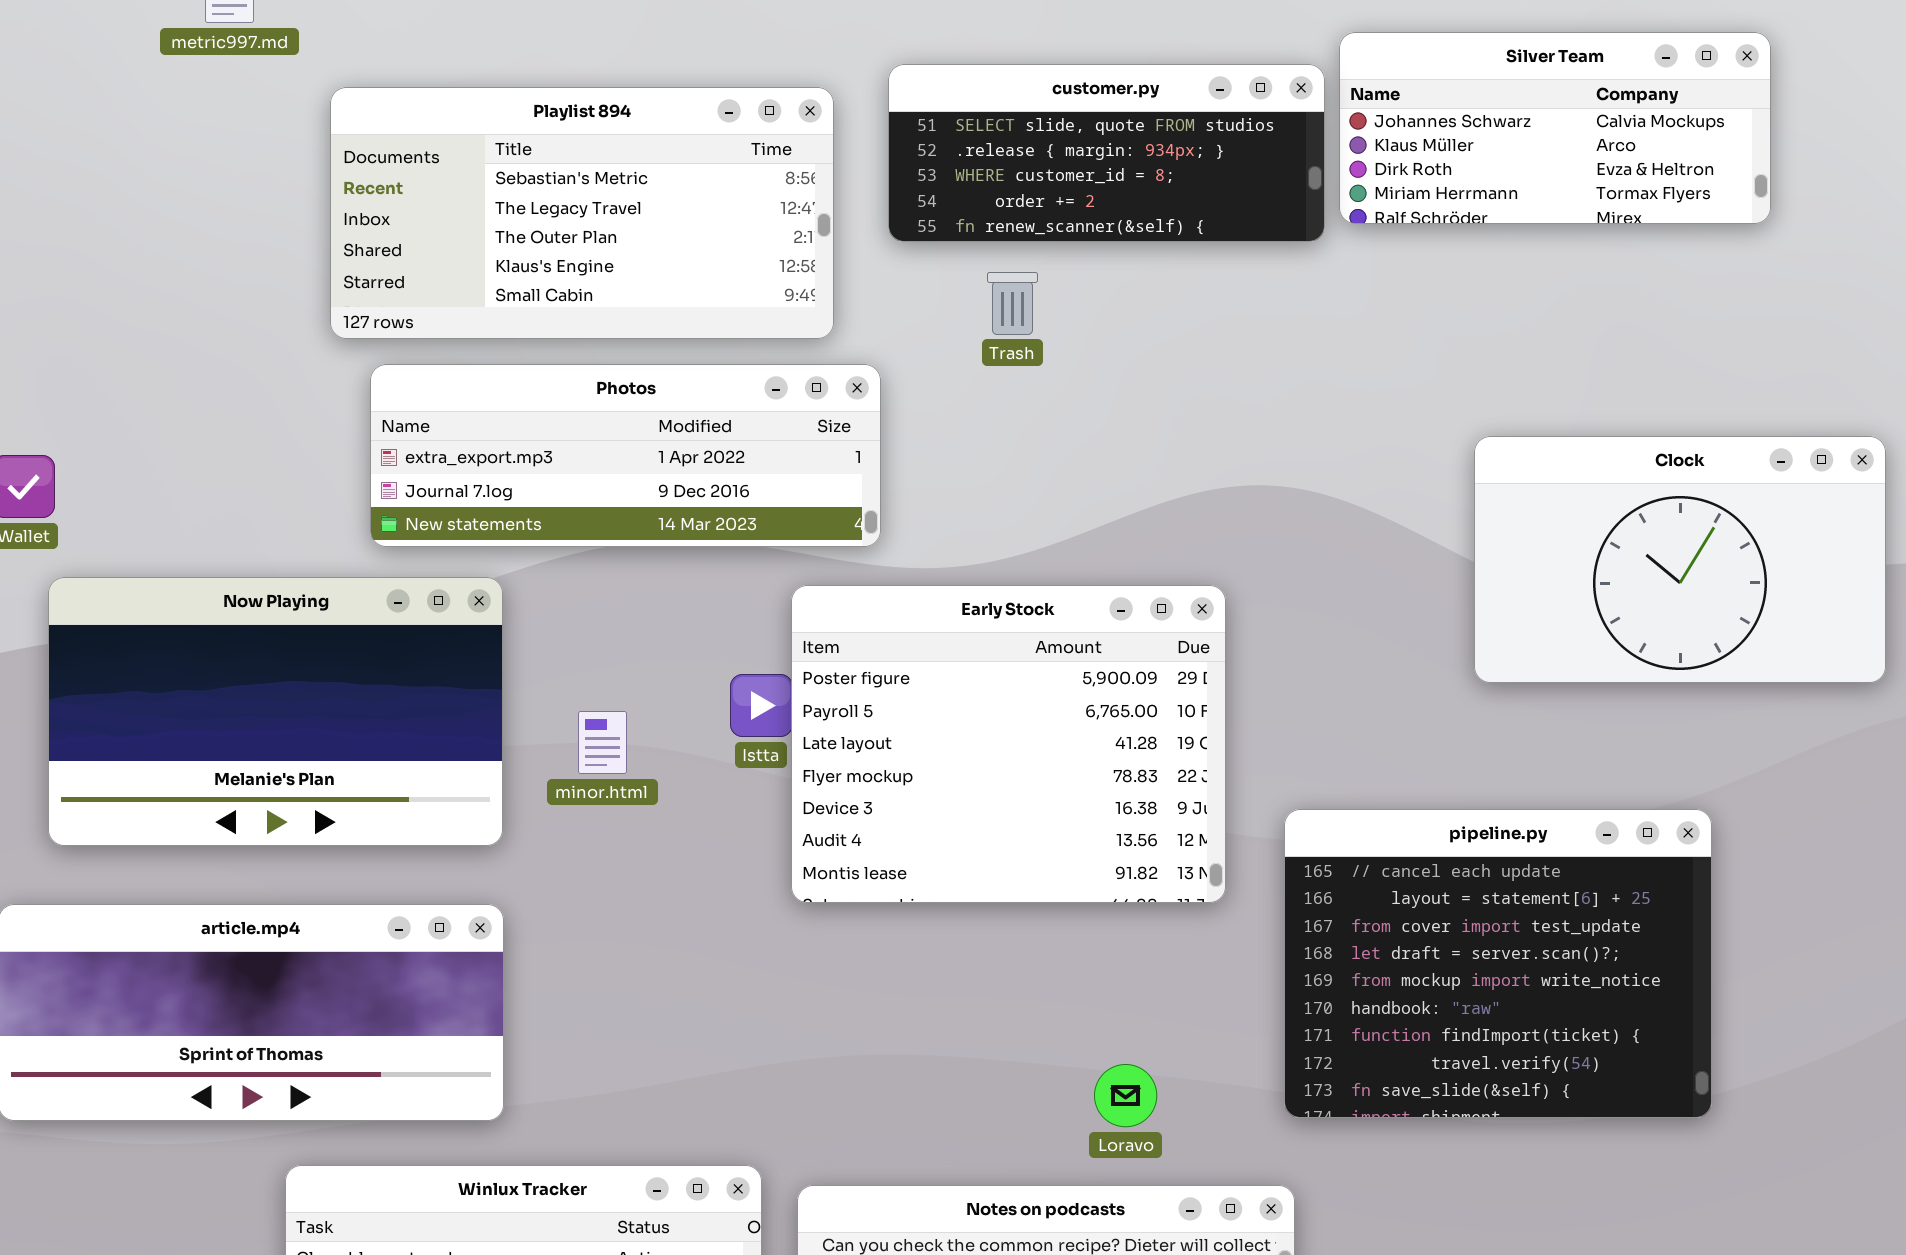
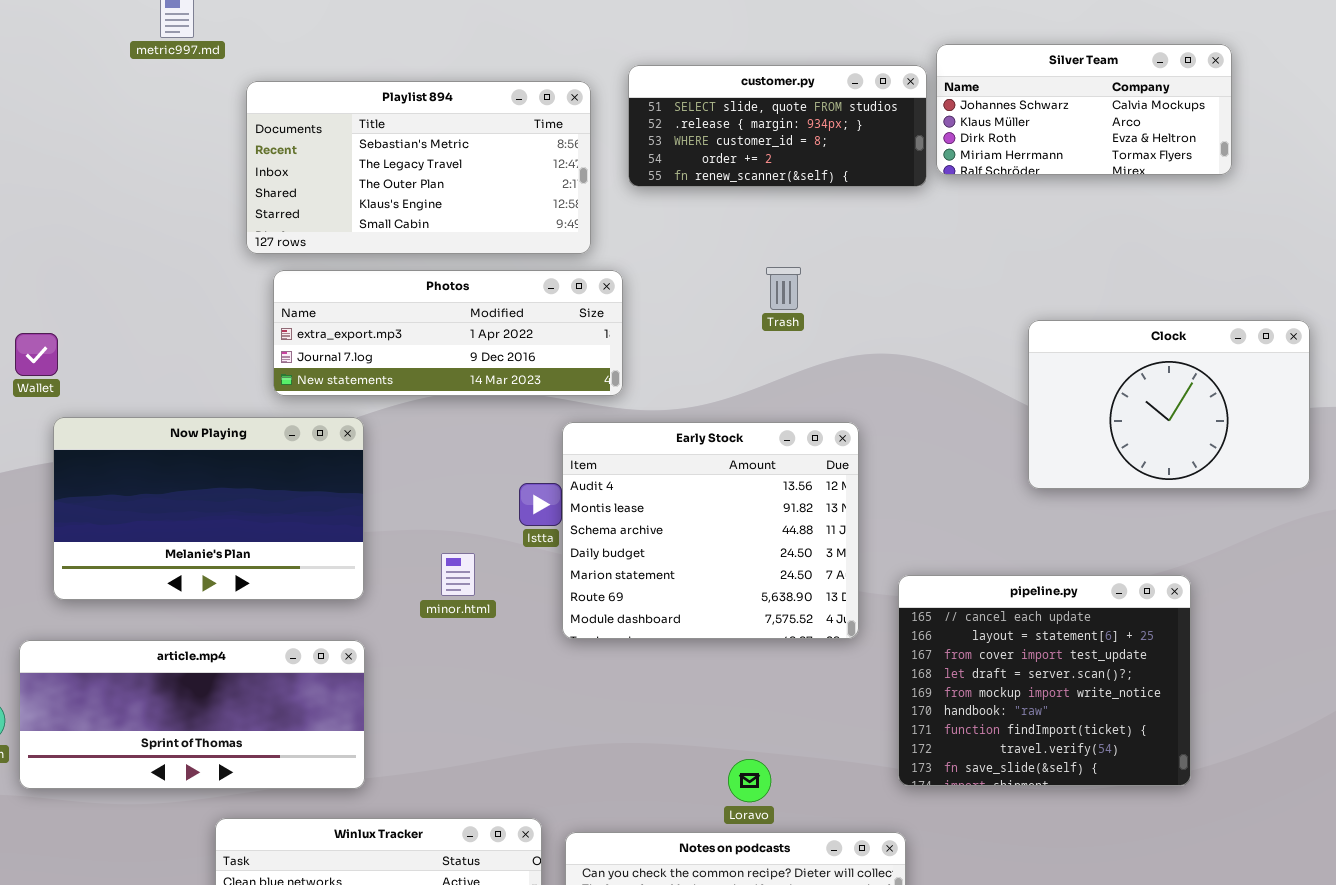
Trash: [987,272,1038,335] -> [766,267,801,310], moved
Early Stock: [791,585,1226,903] -> [562,422,859,639], scrolled down 5 rows
minor.html: [578,711,627,774] -> [441,553,475,596], moved
Loravo: [1094,1064,1157,1127] -> [728,759,771,802], moved

